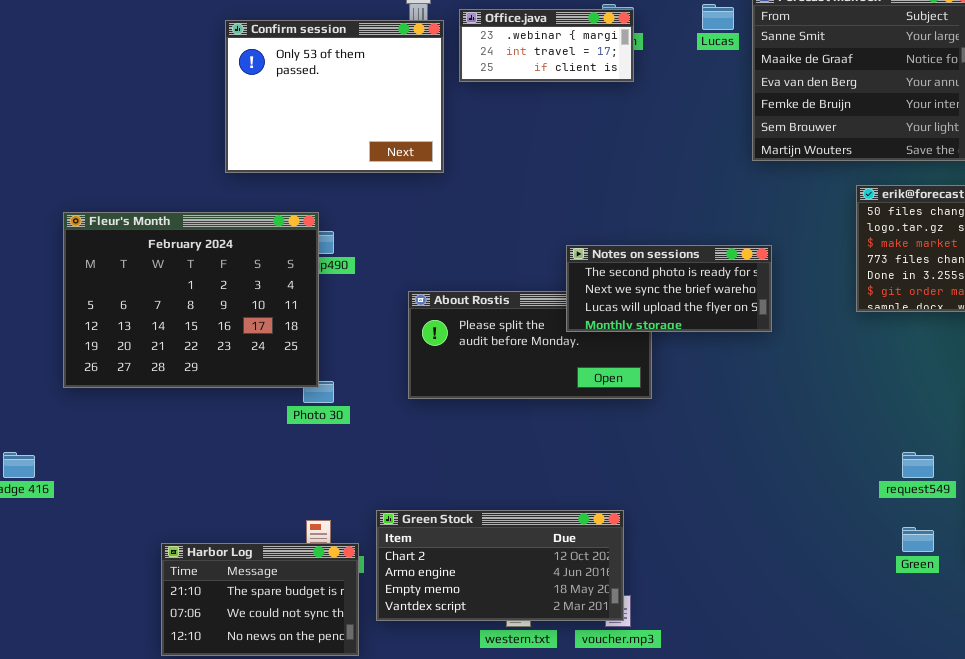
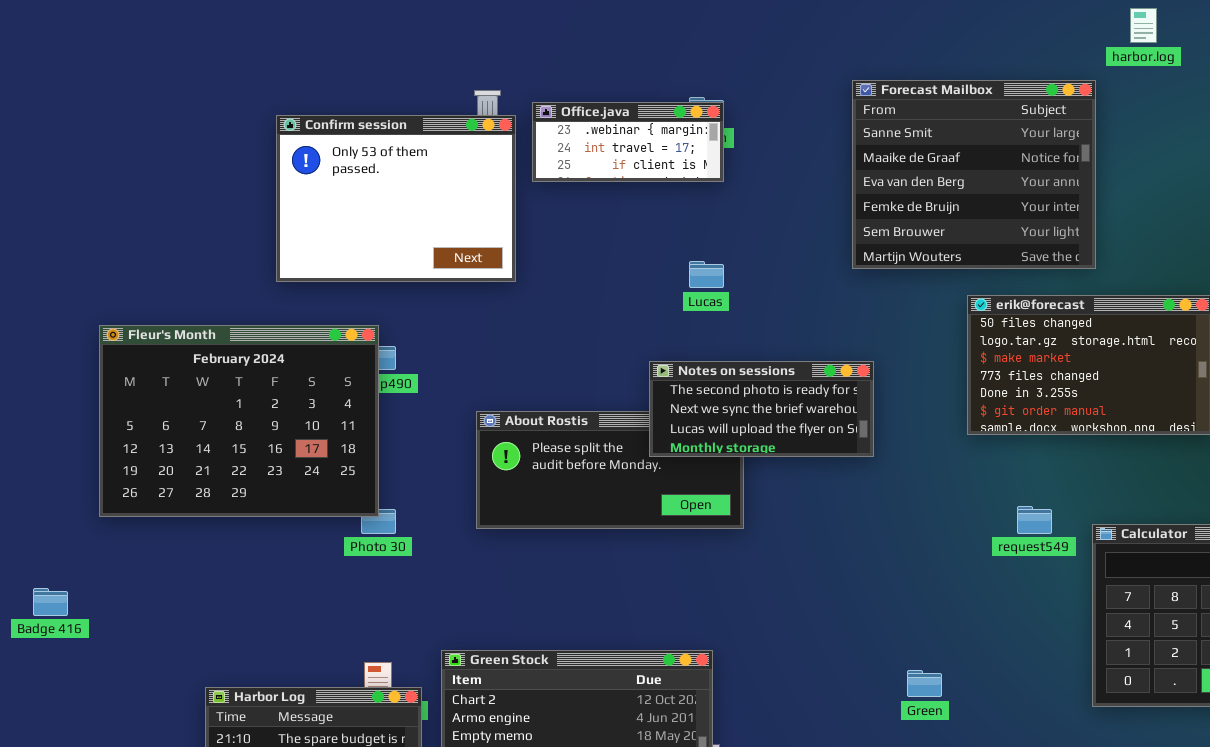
Lucas: [702,4,734,30] -> [689,261,724,288], moved
request549: [902,452,934,478] -> [1017,506,1052,534], moved
Green: [902,527,934,552] -> [907,670,942,697], moved

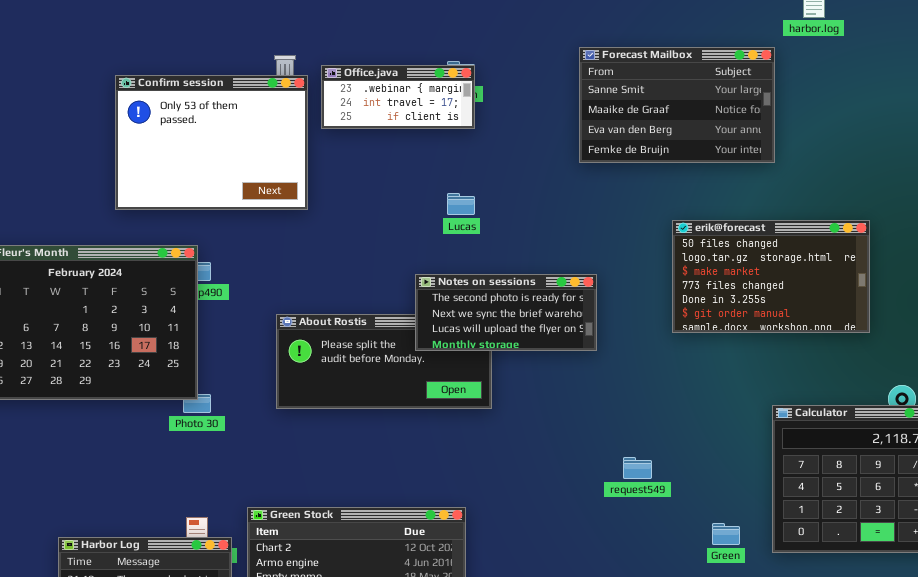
Forecast Mailbox: [852,80,1096,269] -> [579,47,775,163], resized
request549: [1017,506,1052,534] -> [623,457,652,479], moved
Green: [907,670,942,697] -> [712,523,740,545], moved

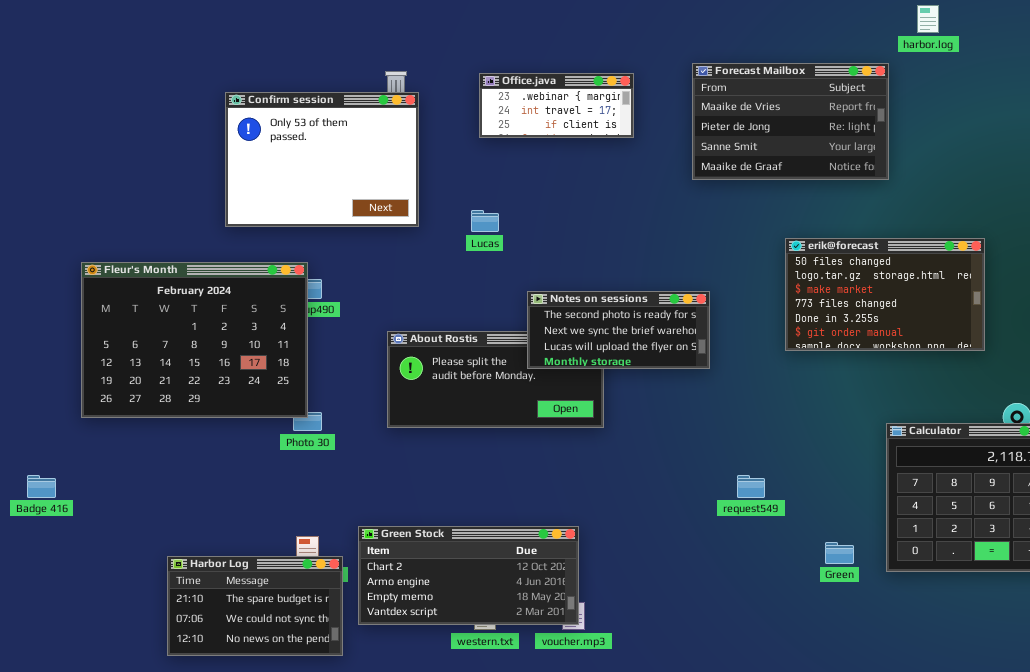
Forecast Mailbox: [579,47,775,163] -> [692,63,889,180], scrolled up 2 rows
Office.java: [321,65,475,129] -> [479,73,634,138], moved
Lucas: [447,193,475,215] -> [471,210,499,232], moved

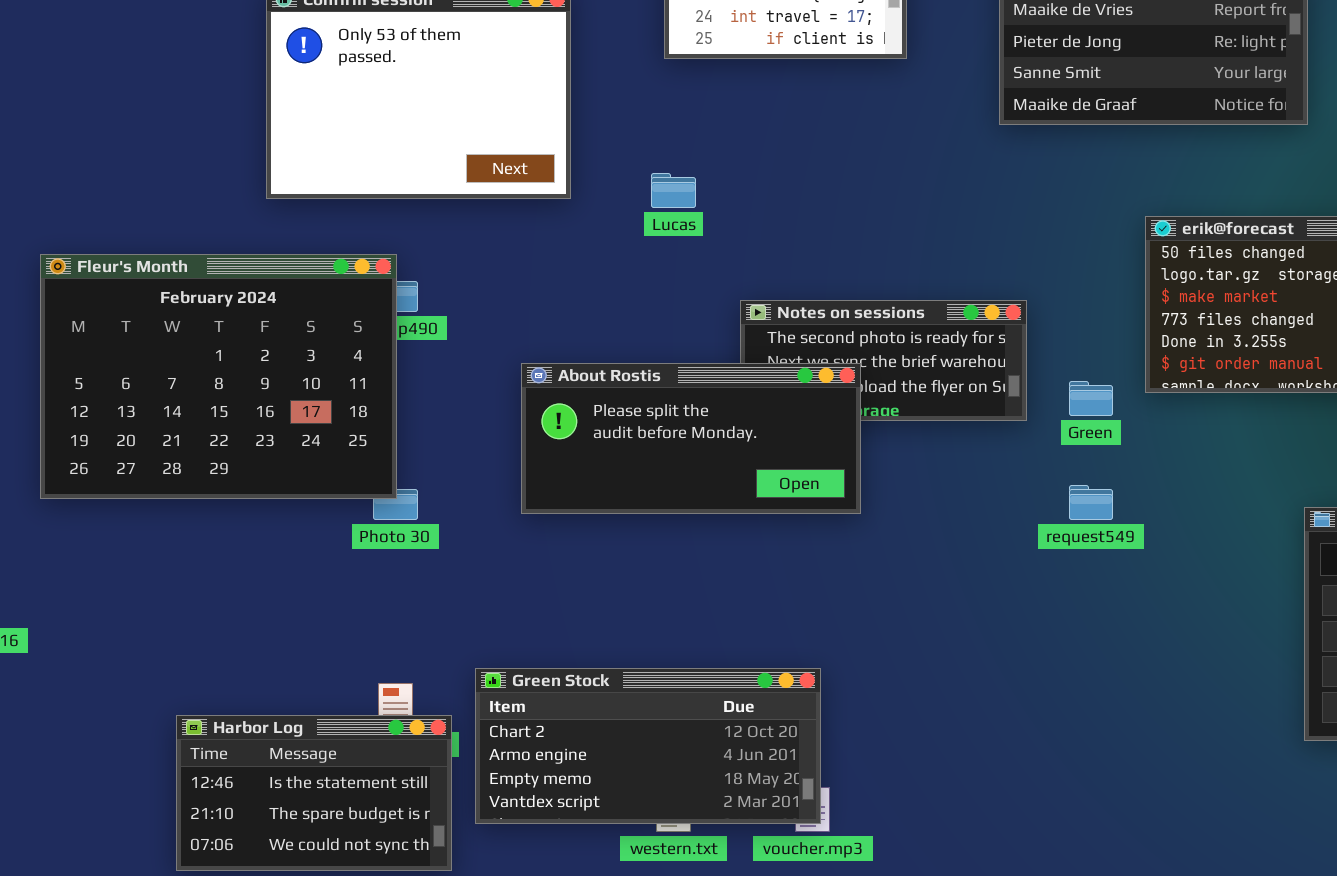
About Rostis: [387,331,604,428] -> [521,363,861,514], raised
request549: [737,475,765,498] -> [1069,485,1113,520], moved
Green: [825,542,854,564] -> [1069,381,1113,416], moved
Harbor Log: [167,556,343,656] -> [176,715,452,871], scrolled up 1 row

